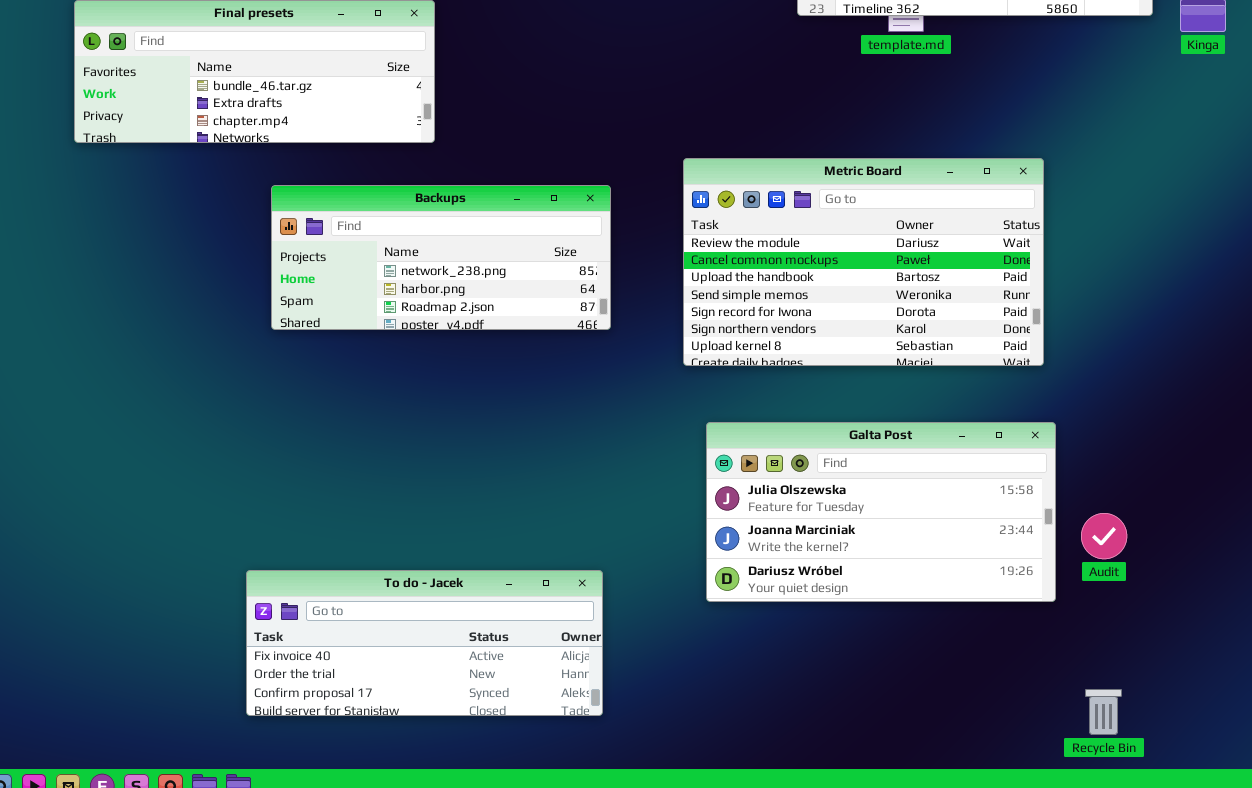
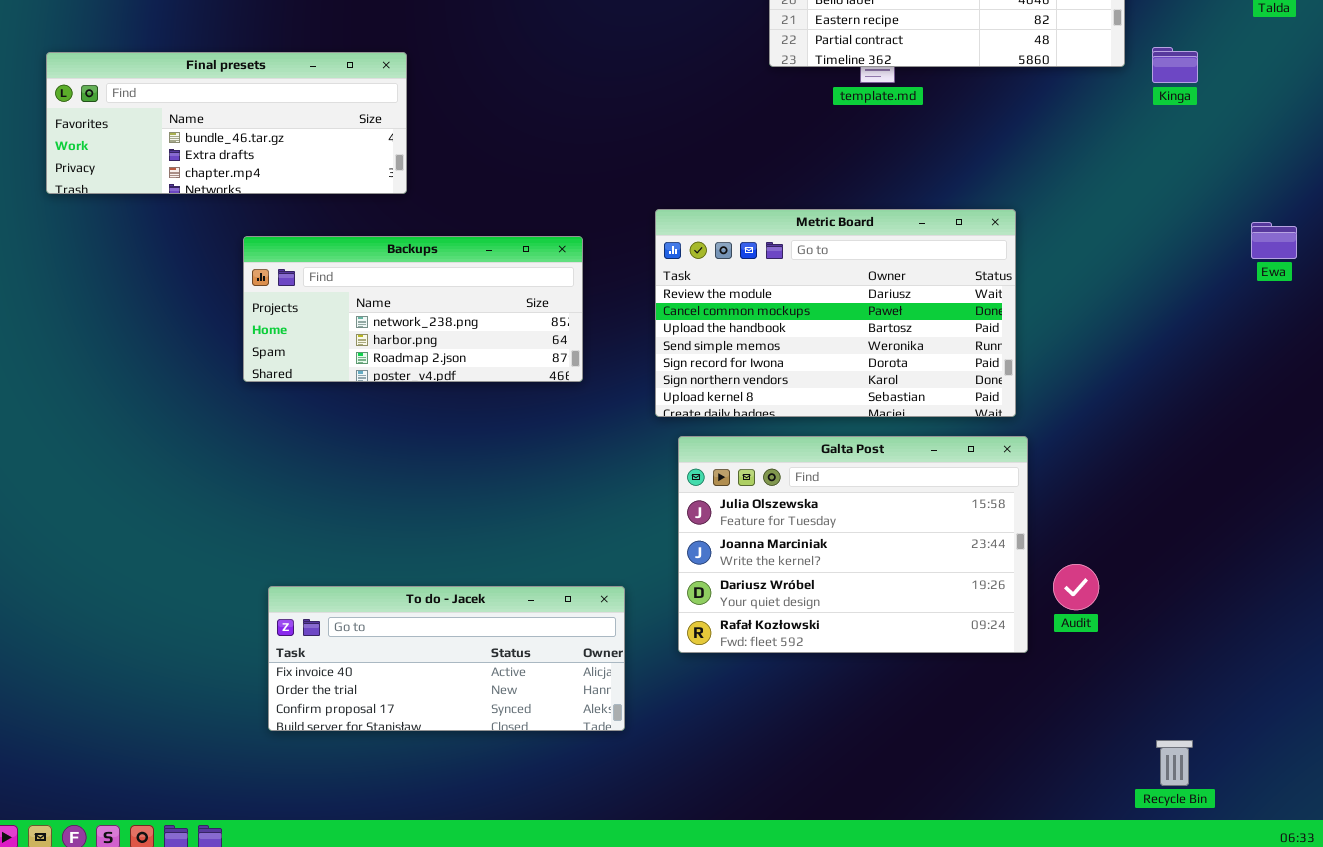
Galta Post: [706,422,1056,602] -> [678,436,1028,653], resized
To do - Jacek: [246,570,603,716] -> [268,586,625,731], moved
Recycle Bin: [1085,689,1122,735] -> [1156,740,1193,786], moved

